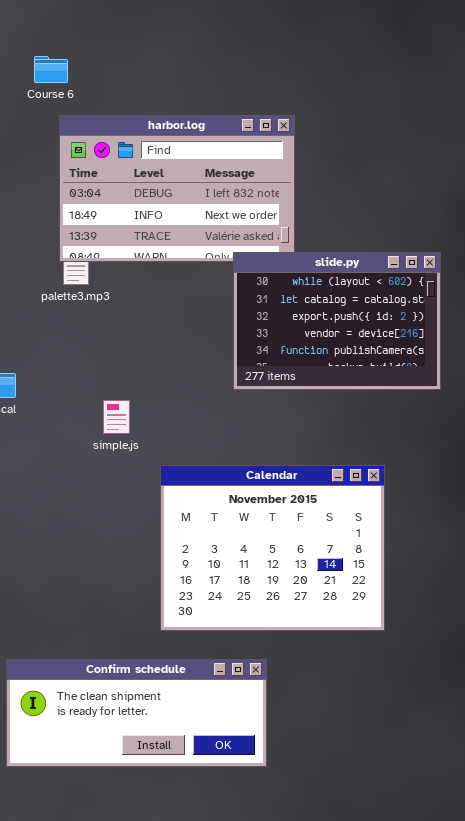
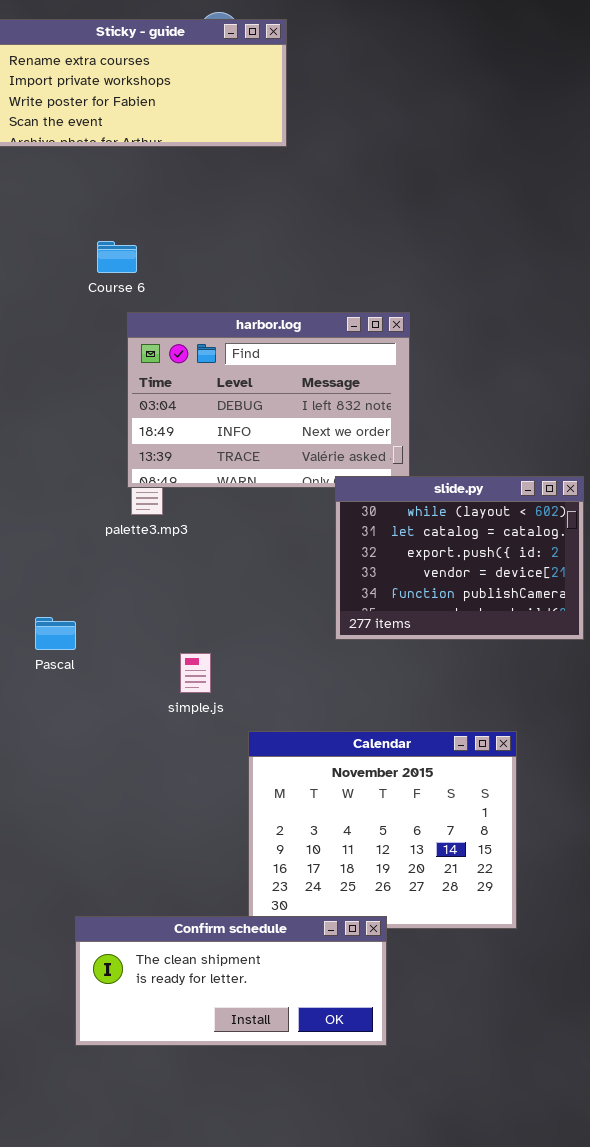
Confirm schedule: [6,659,267,767] -> [75,916,387,1046], moved

